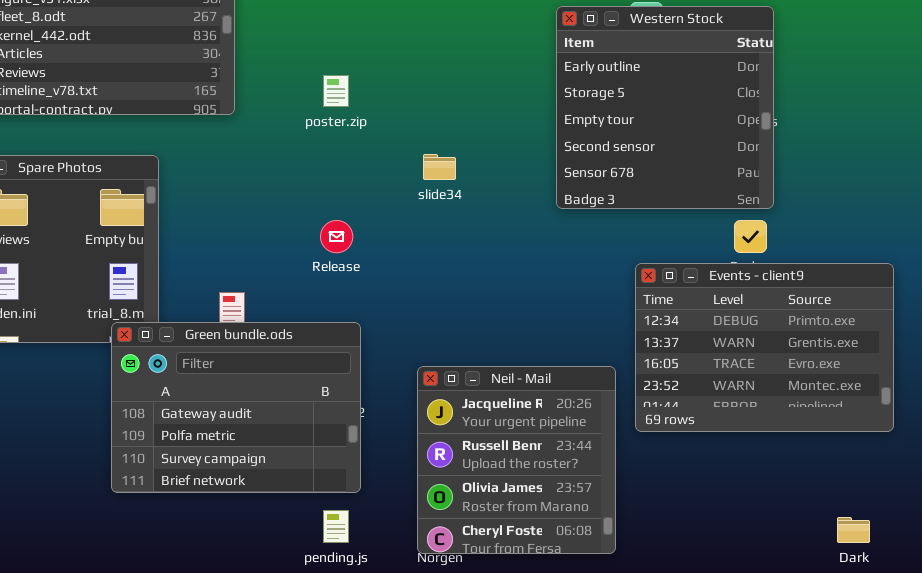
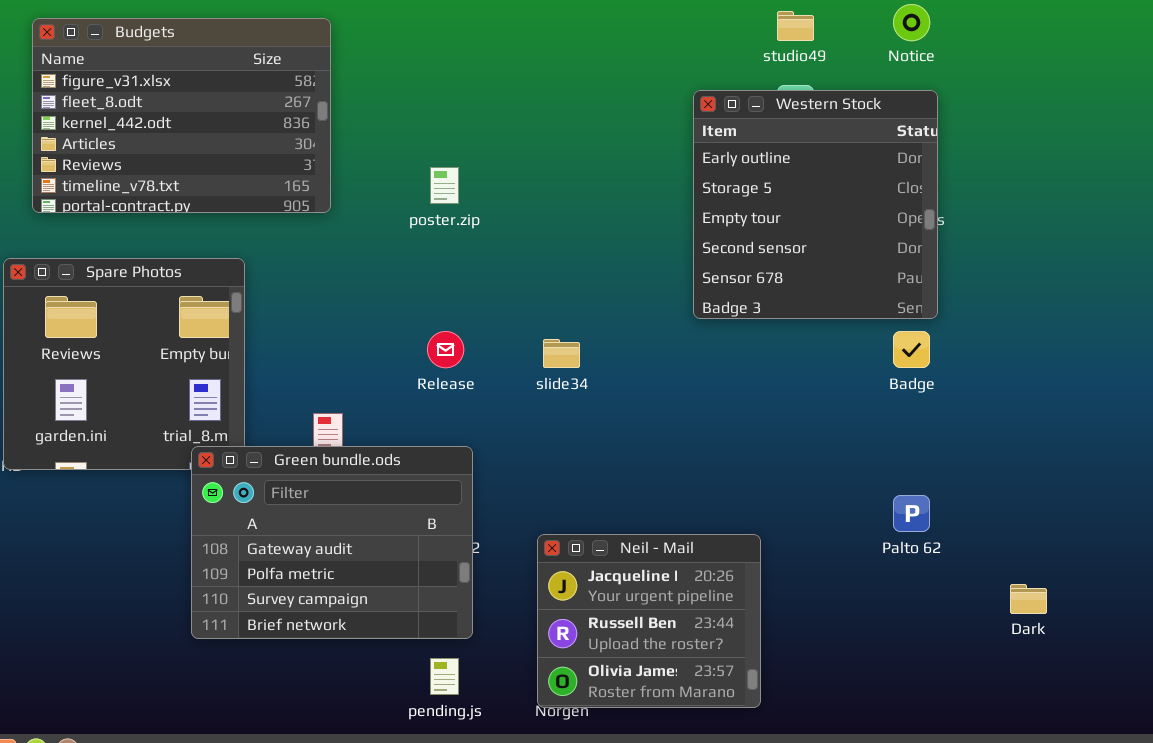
slide34: [423,154,456,180] -> [543,339,580,368], moved
Events - client9: [635,263,894,432] -> none, closed
Neil - Mail: [417,366,616,554] -> [537,534,761,708], resized
Dark: [837,517,870,543] -> [1010,584,1047,614], moved

